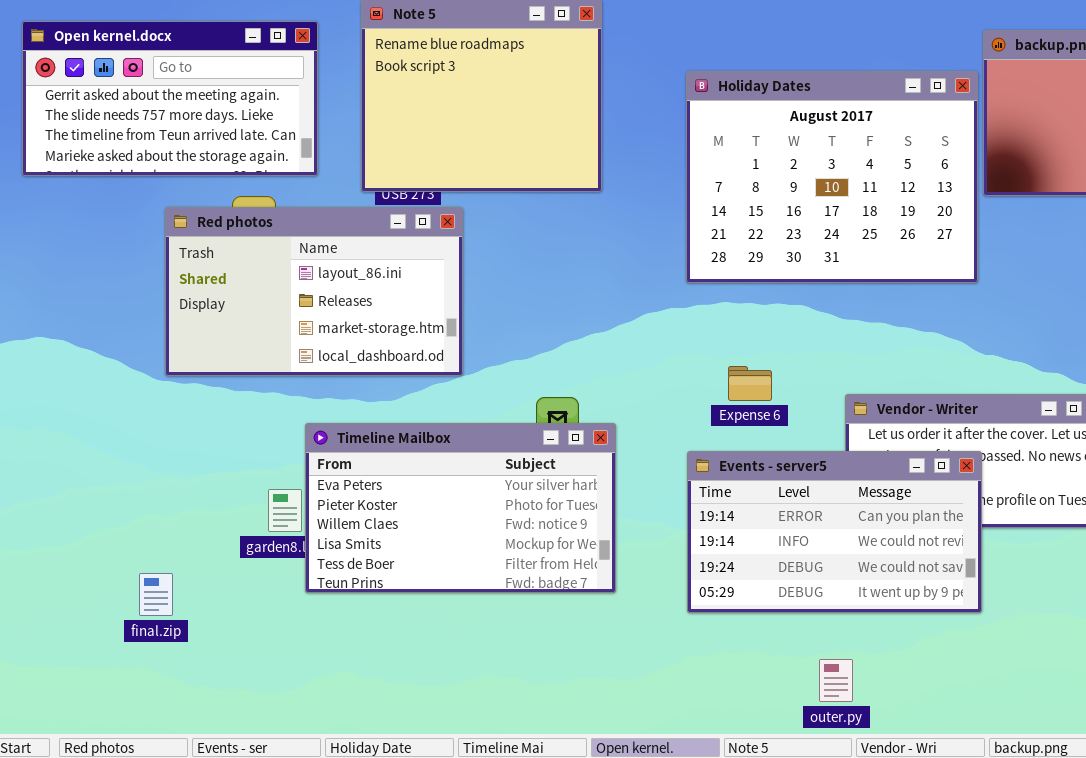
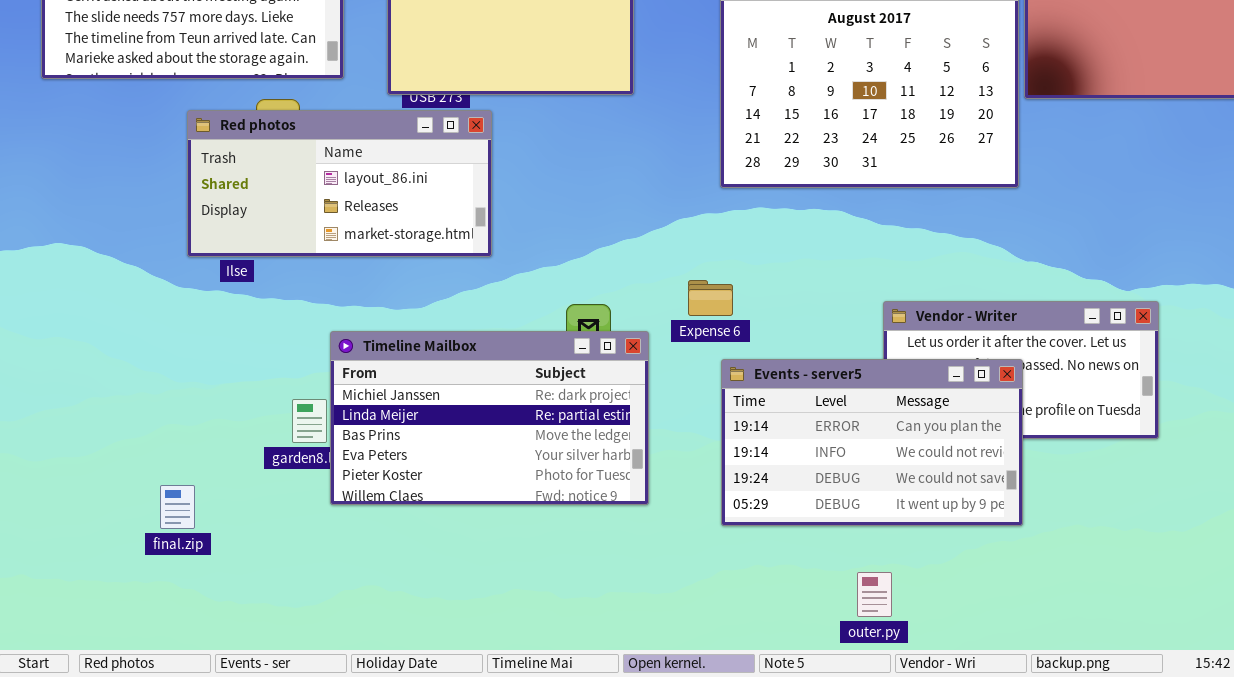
Red photos: [165,207,463,376] -> [187,110,492,257], resized
Expense 6: [728,366,772,401] -> [688,280,733,316], moved
Timeline Mailbox: [305,423,616,593] -> [330,331,649,505], scrolled up 3 rows

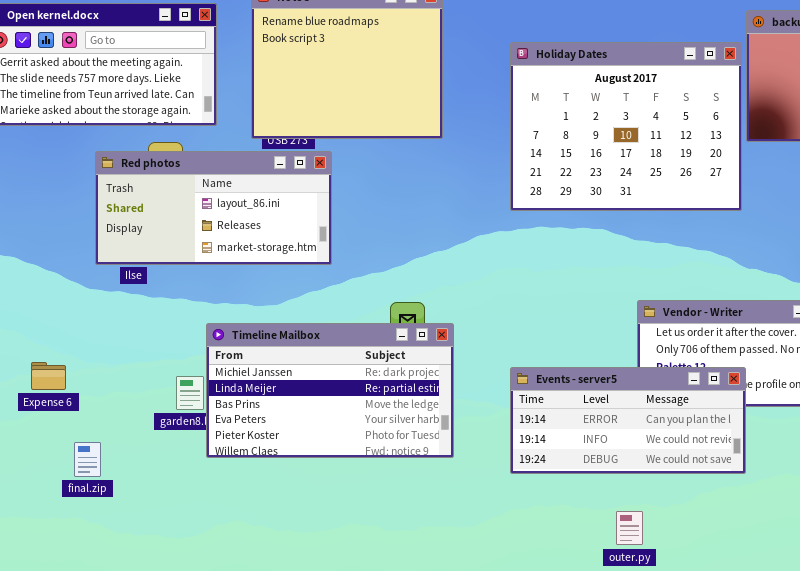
Expense 6: [688,280,733,316] -> [31,362,66,390], moved
Events - server5: [721,359,1023,526] -> [510,367,746,474], resized

